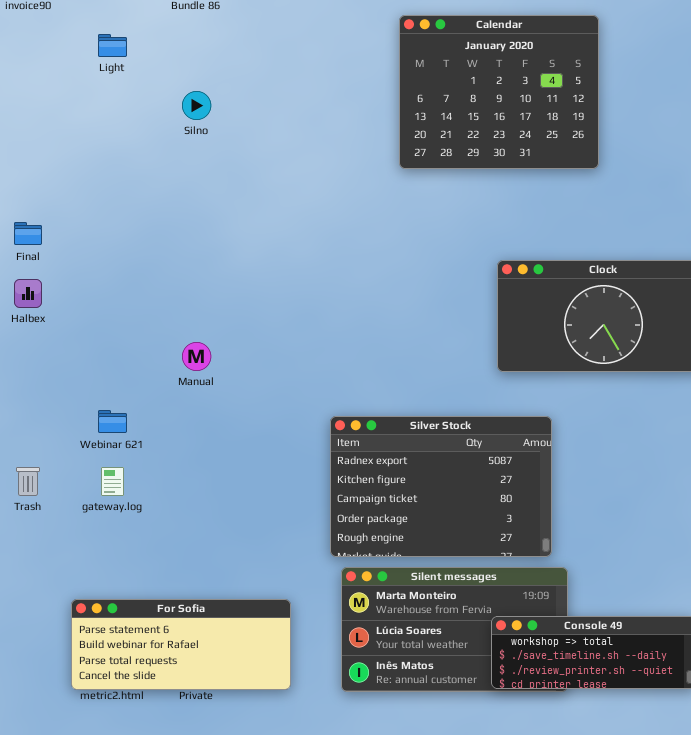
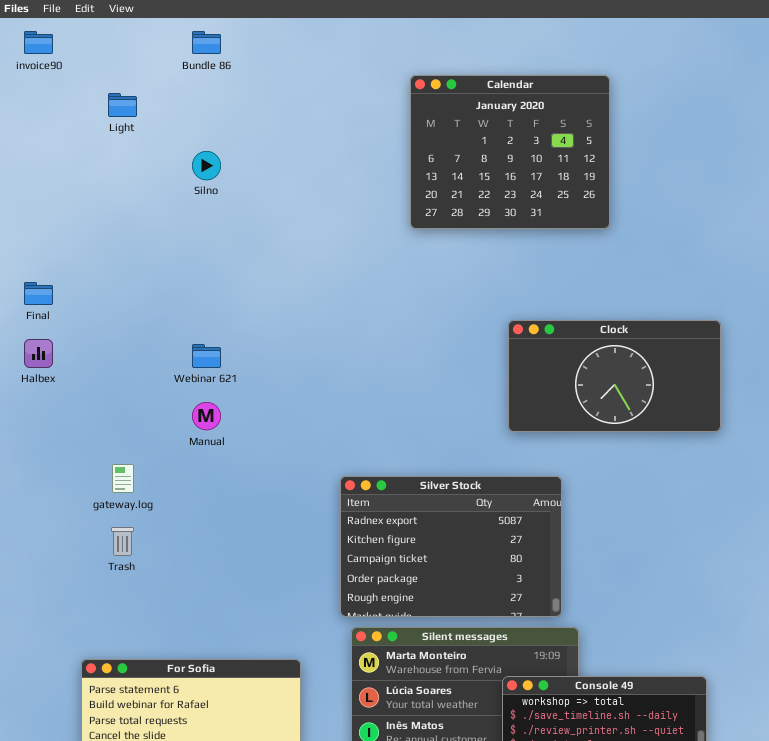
Webinar 621: [98,410,127,433] -> [192,344,221,368], moved
Trash: [16,467,40,496] -> [111,527,134,556], moved
gateway.log: [101,467,124,496] -> [112,464,134,493], moved

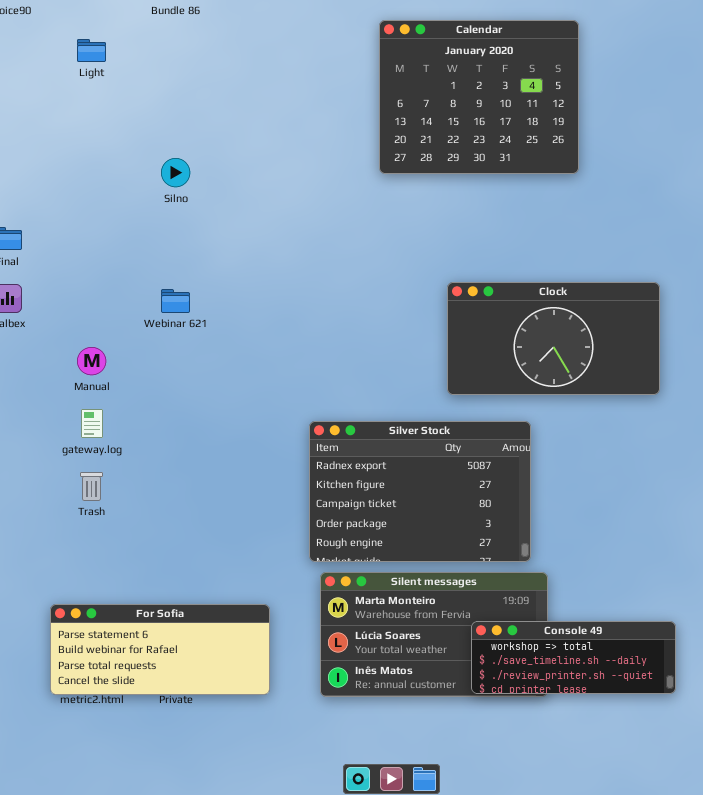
Silno: [192,151,221,180] -> [161,158,190,187], moved
Clock: [508,320,721,432] -> [447,282,660,395], moved
Manual: [192,402,221,430] -> [77,347,106,375], moved

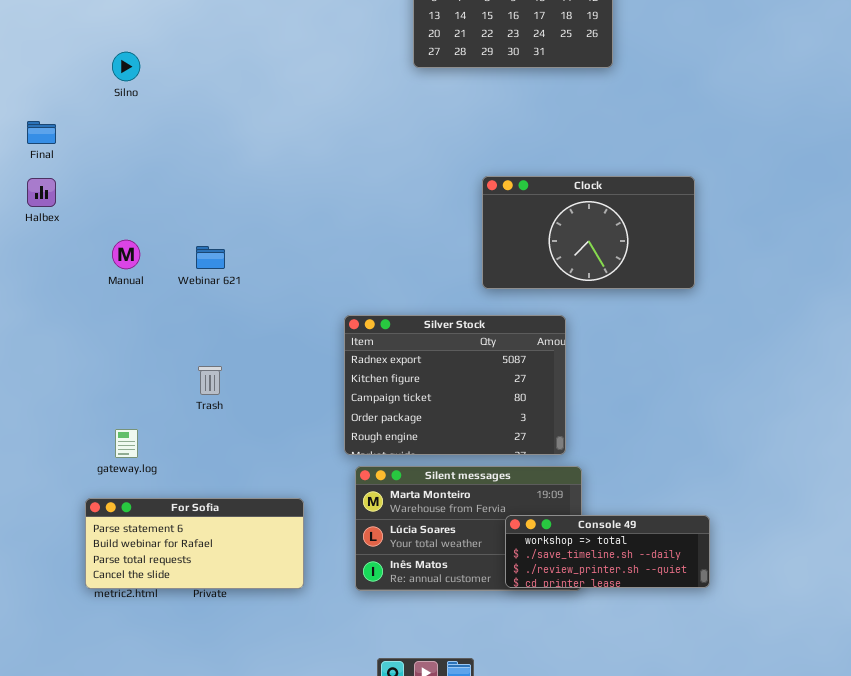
Silno: [161,158,190,187] -> [112,52,140,81], moved
Webinar 621: [161,289,190,313] -> [196,246,225,269], moved
gateway.log: [81,409,103,438] -> [115,429,138,458], moved
Trash: [80,472,103,501] -> [198,366,222,395], moved

